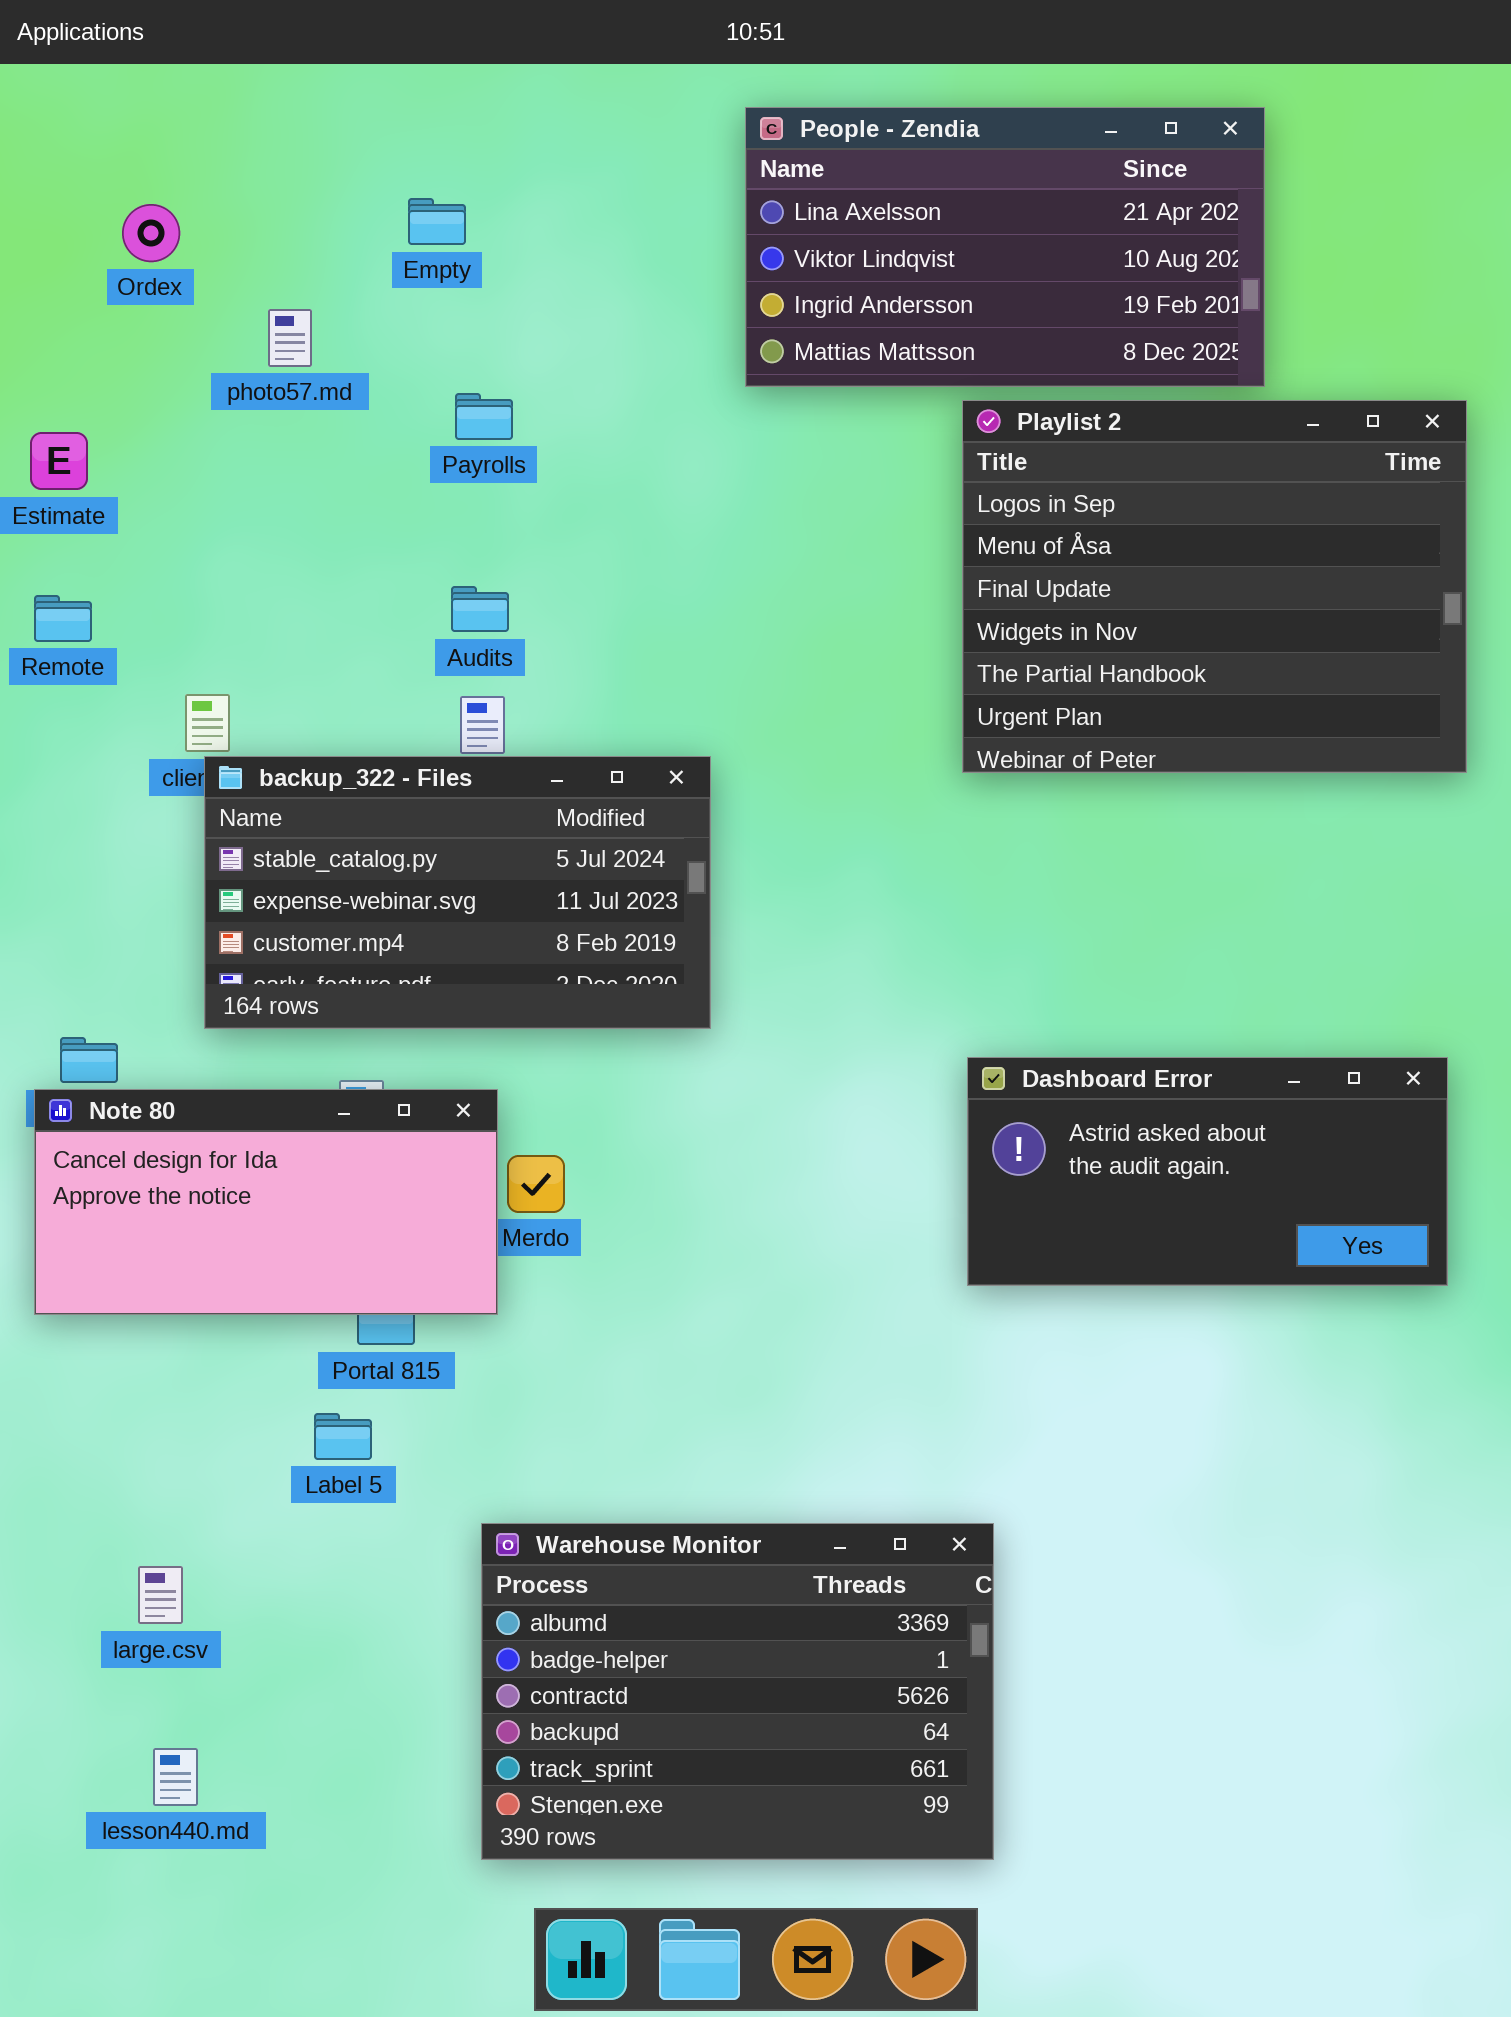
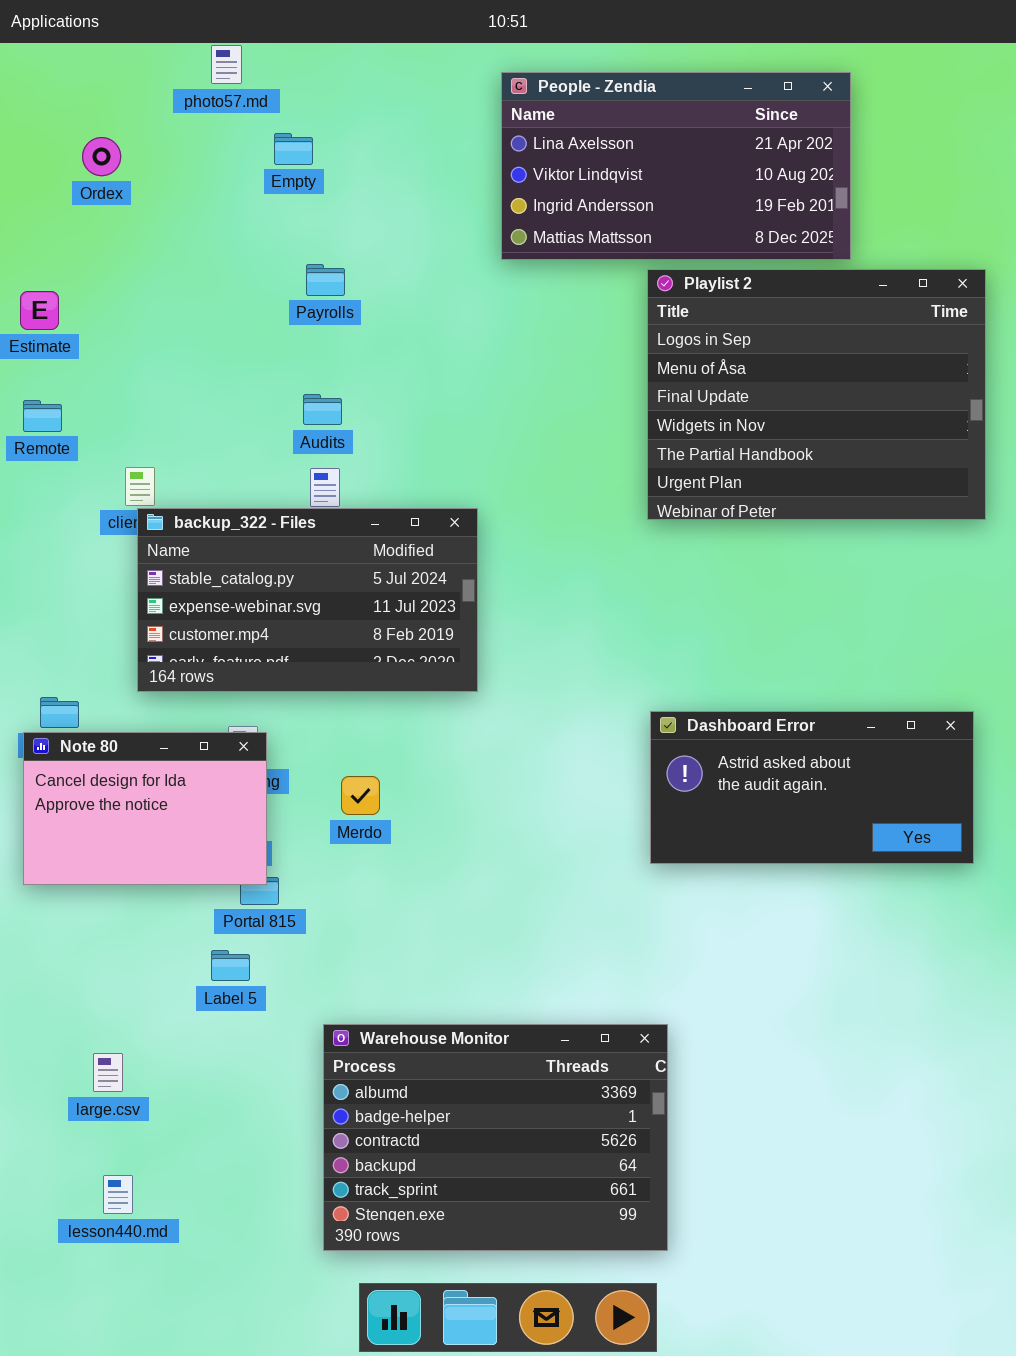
photo57.md: [268,309,312,367] -> [211,45,242,84], moved
Note 80: [34,1089,498,1315] -> [23,732,267,885], resized

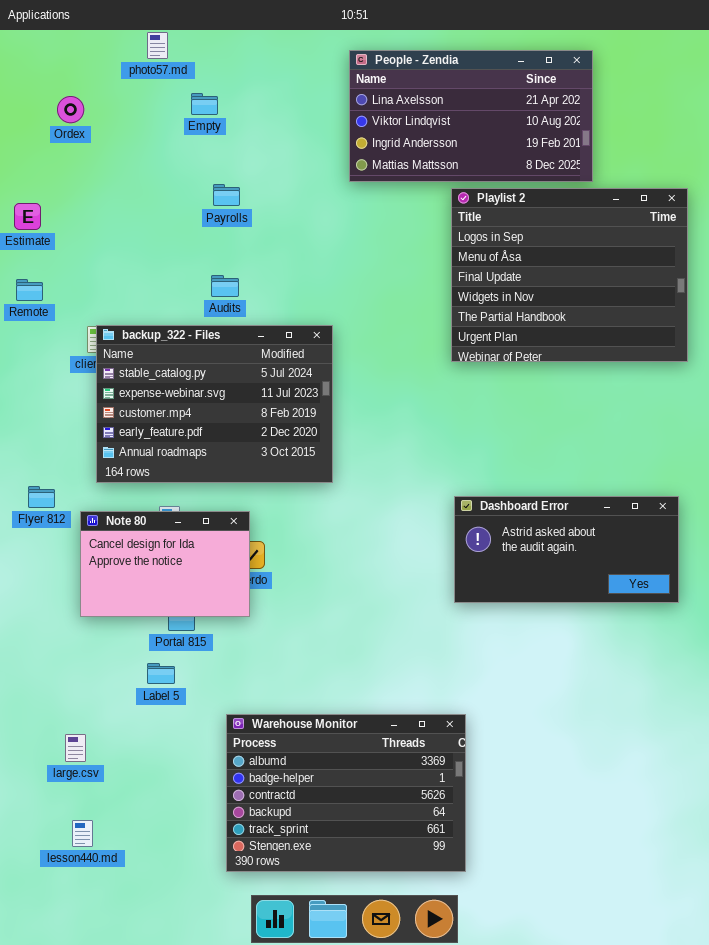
backup_322 - Files: [137,508,478,692] -> [96,325,333,483], resized
Note 80: [23,732,267,885] -> [80,511,250,617], moved

